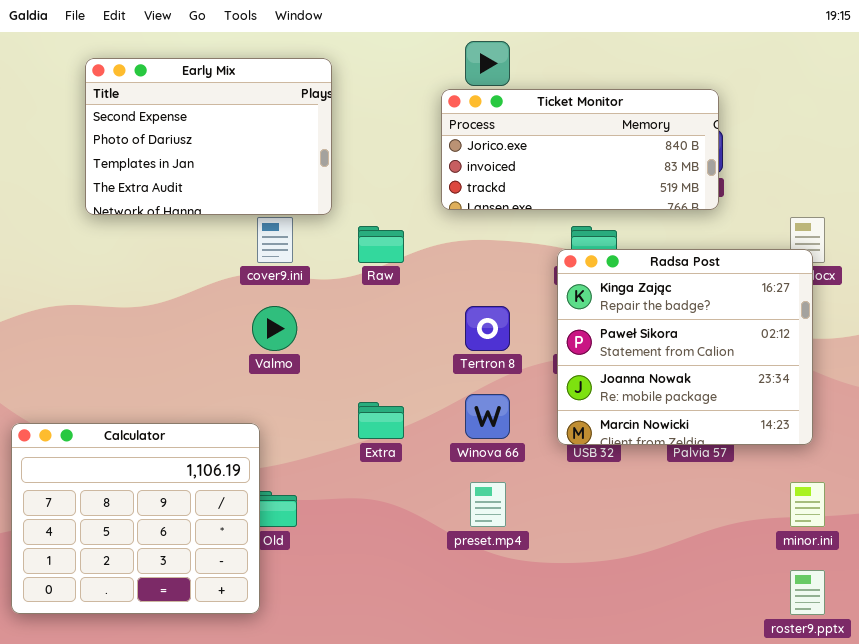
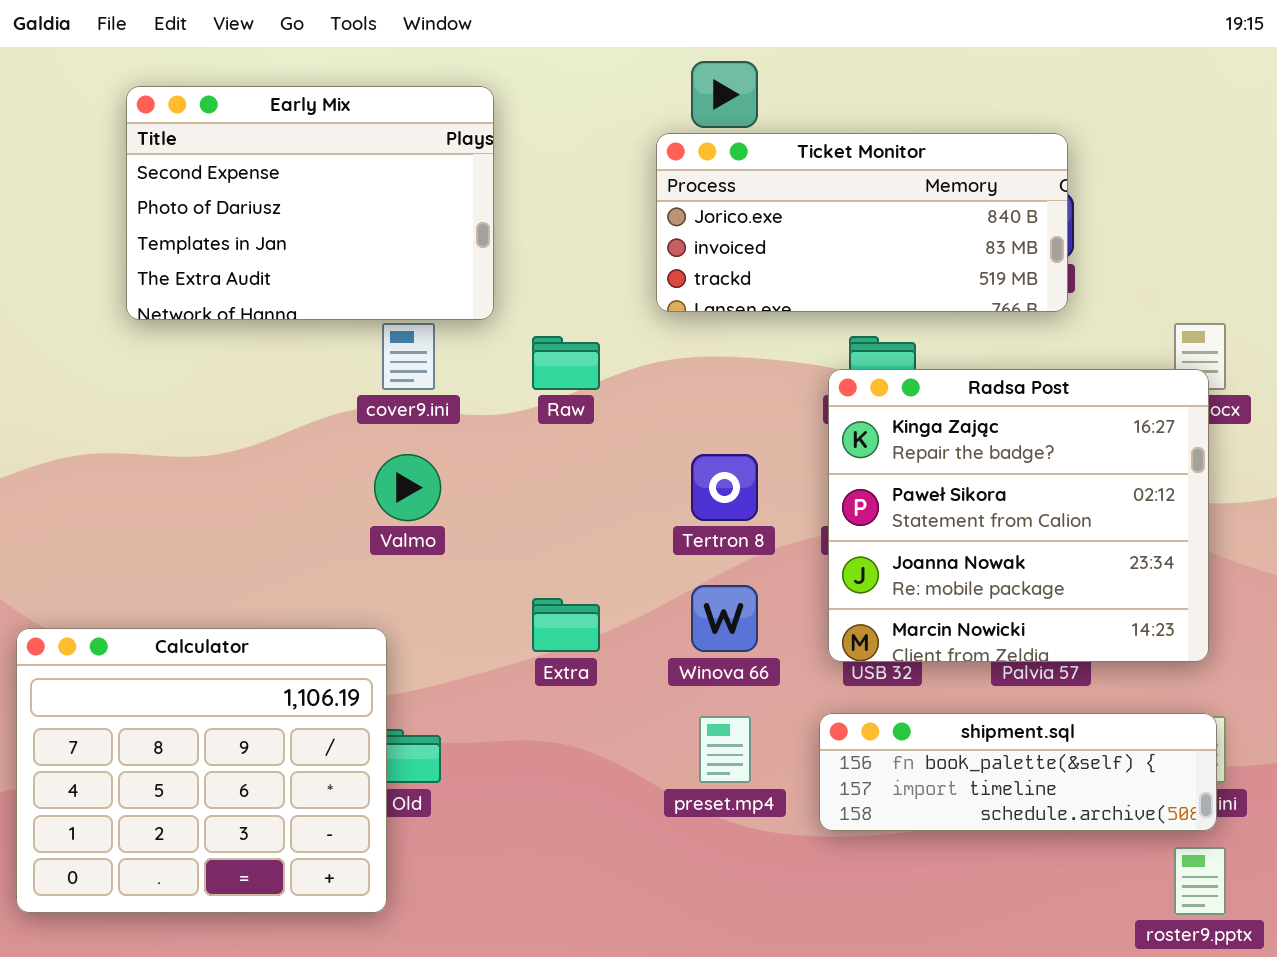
shipment.sql: none -> [819,713,1217,831], opened

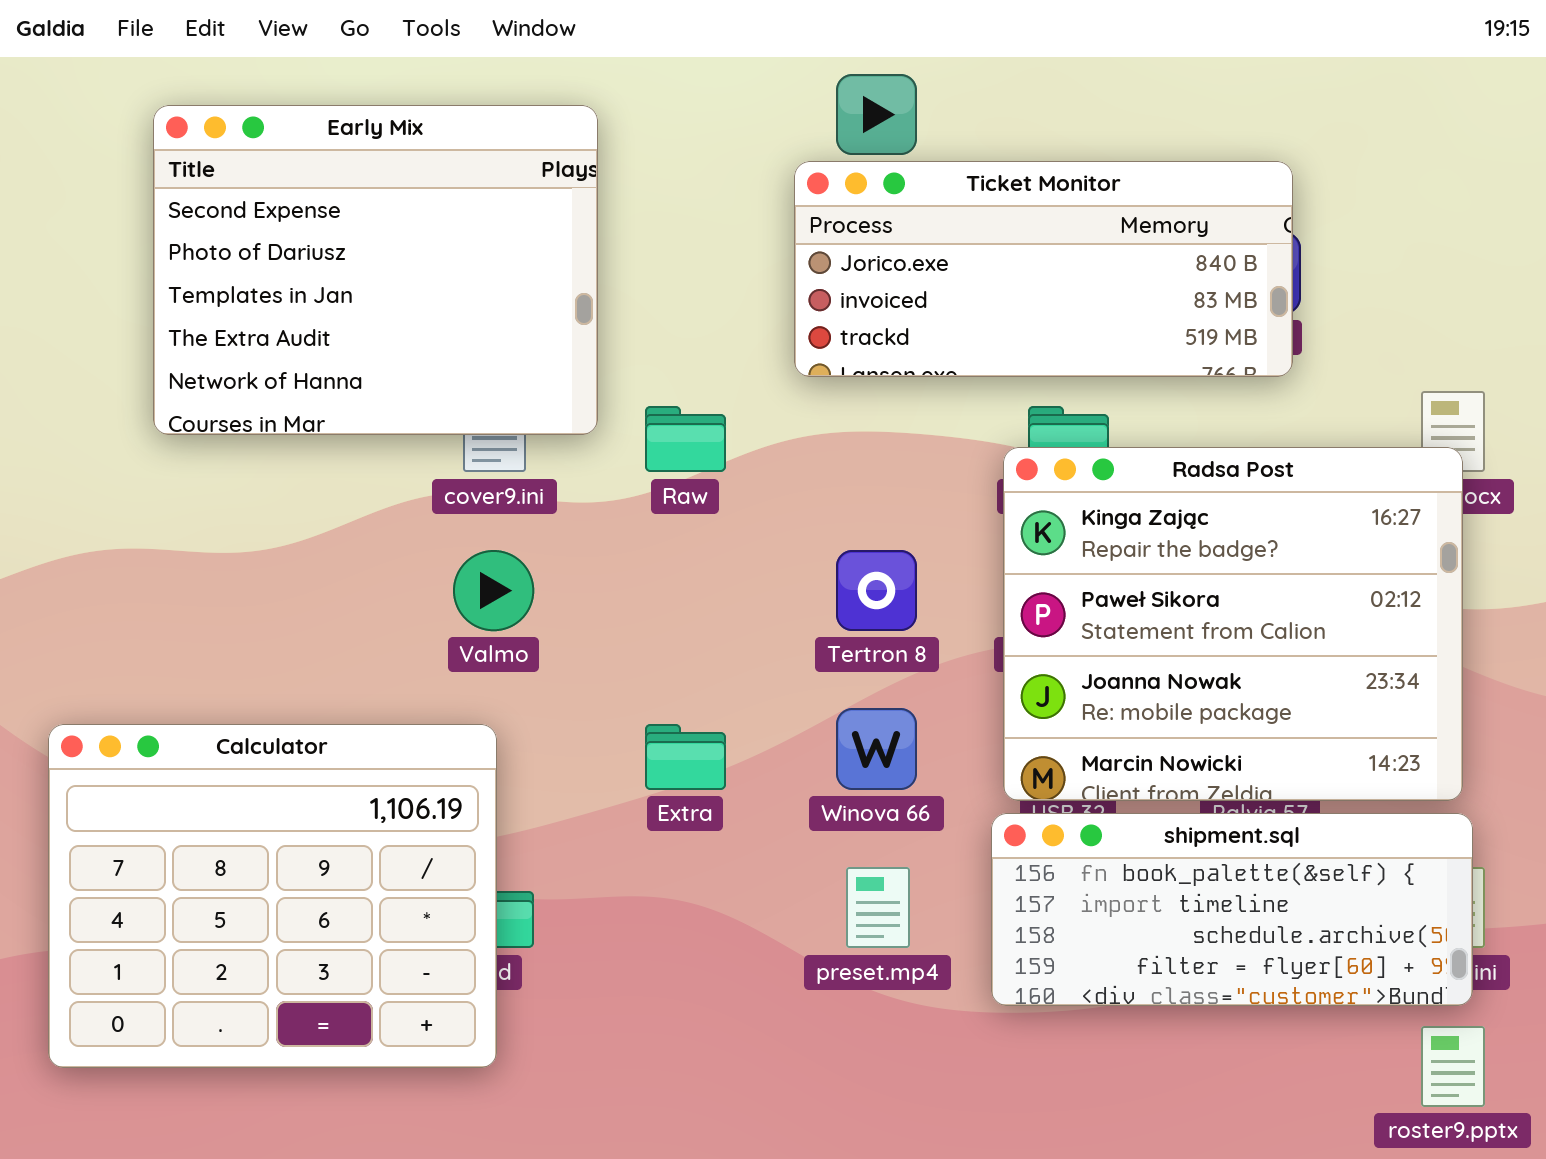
Early Mix: [126,86,494,320] -> [153,105,598,435], resized
Calculator: [16,628,387,913] -> [48,724,497,1068], moved
shipment.sql: [819,713,1217,831] -> [991,813,1473,1006], resized

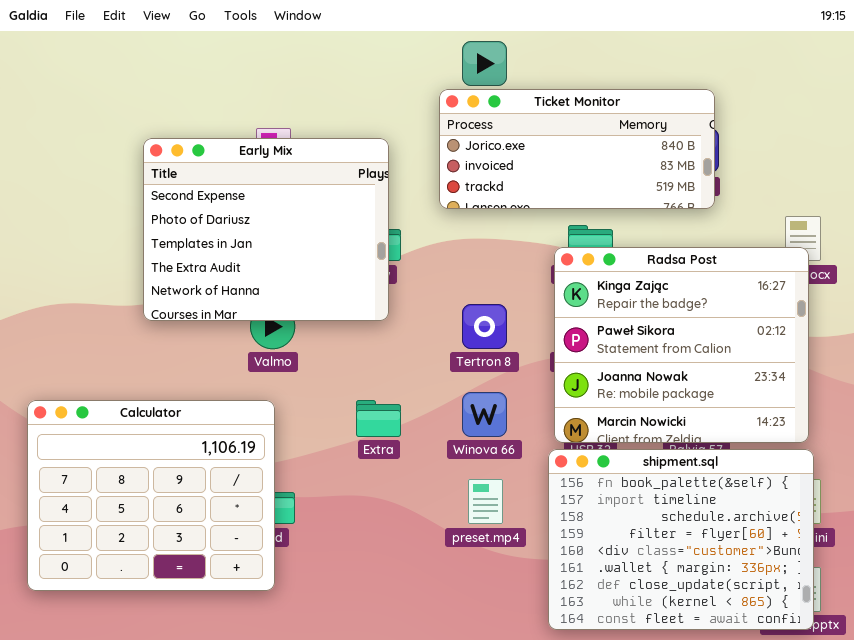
Early Mix: [153,105,598,435] -> [143,138,389,321], moved
shipment.sql: [991,813,1473,1006] -> [548,449,814,630], resized

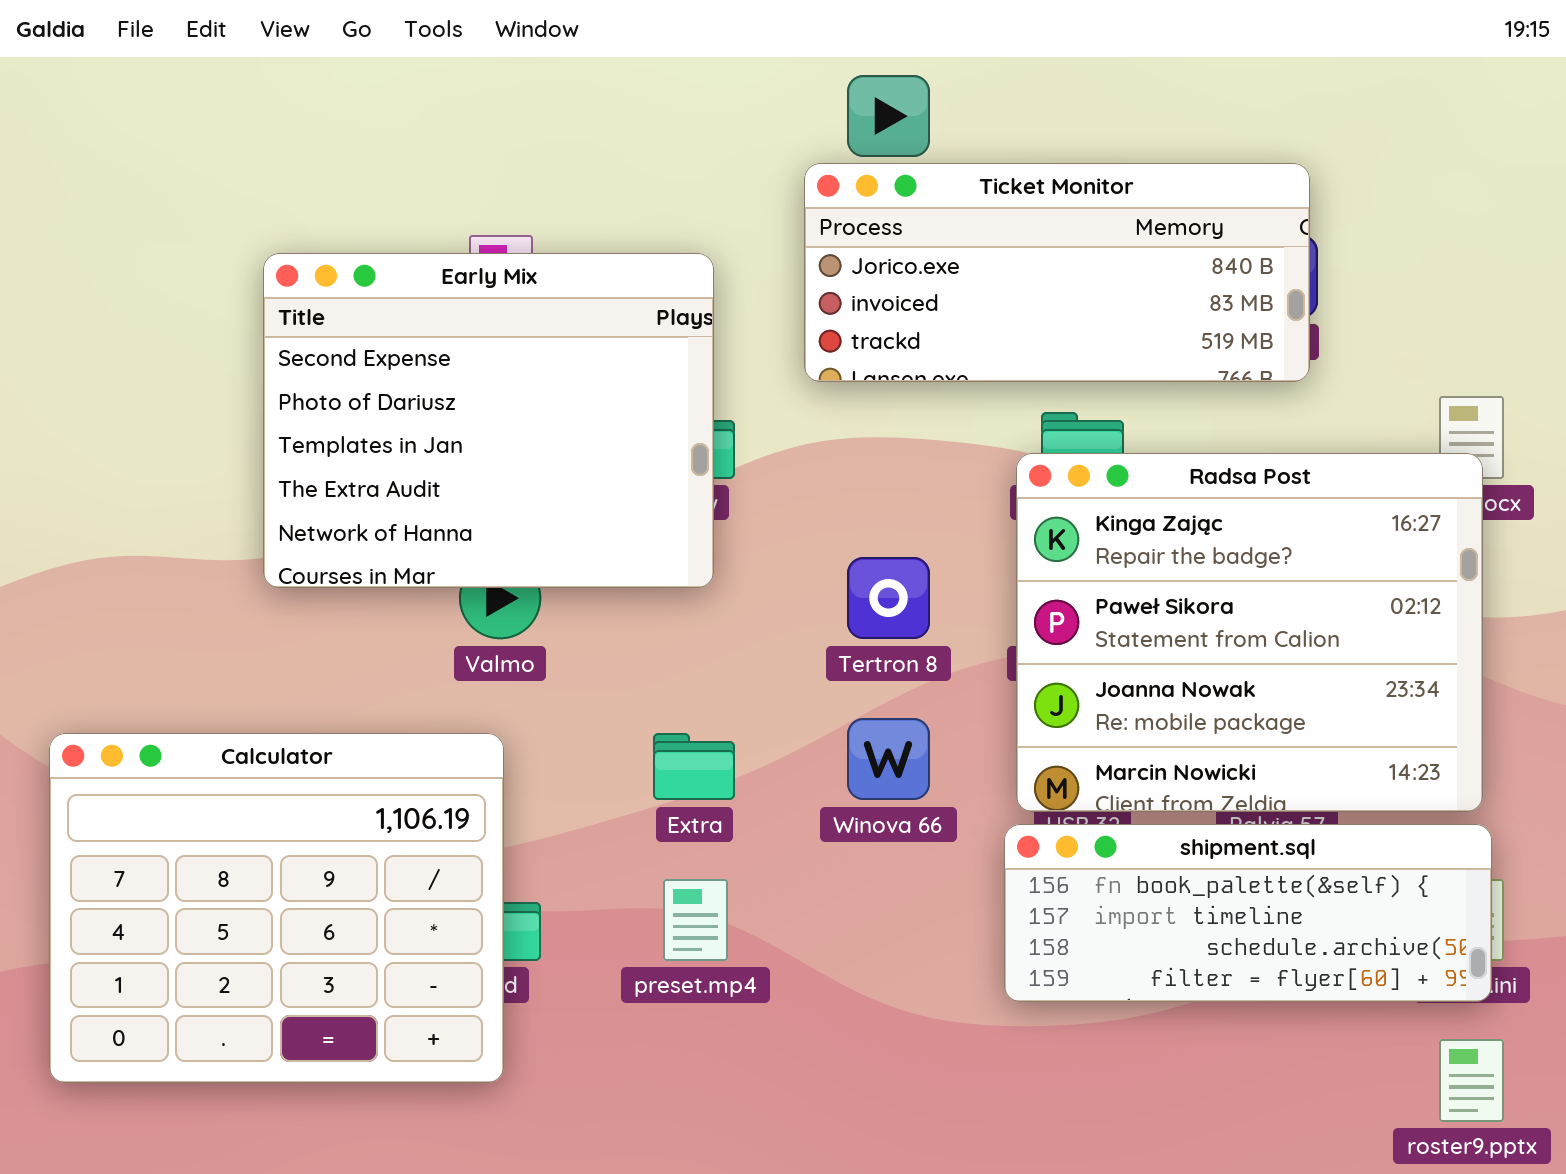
shipment.sql: [548,449,814,630] -> [1004,824,1492,1002], resized
preset.mp4: [468,479,503,524] -> [663,879,728,961], moved

